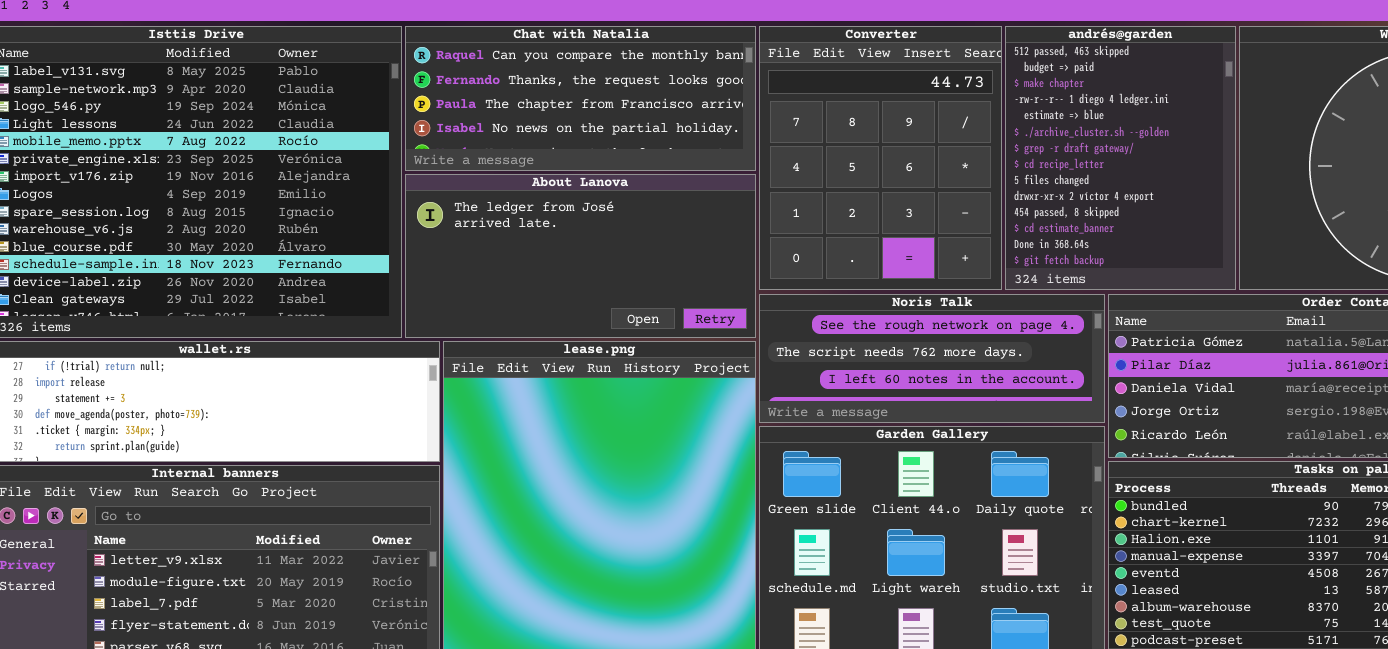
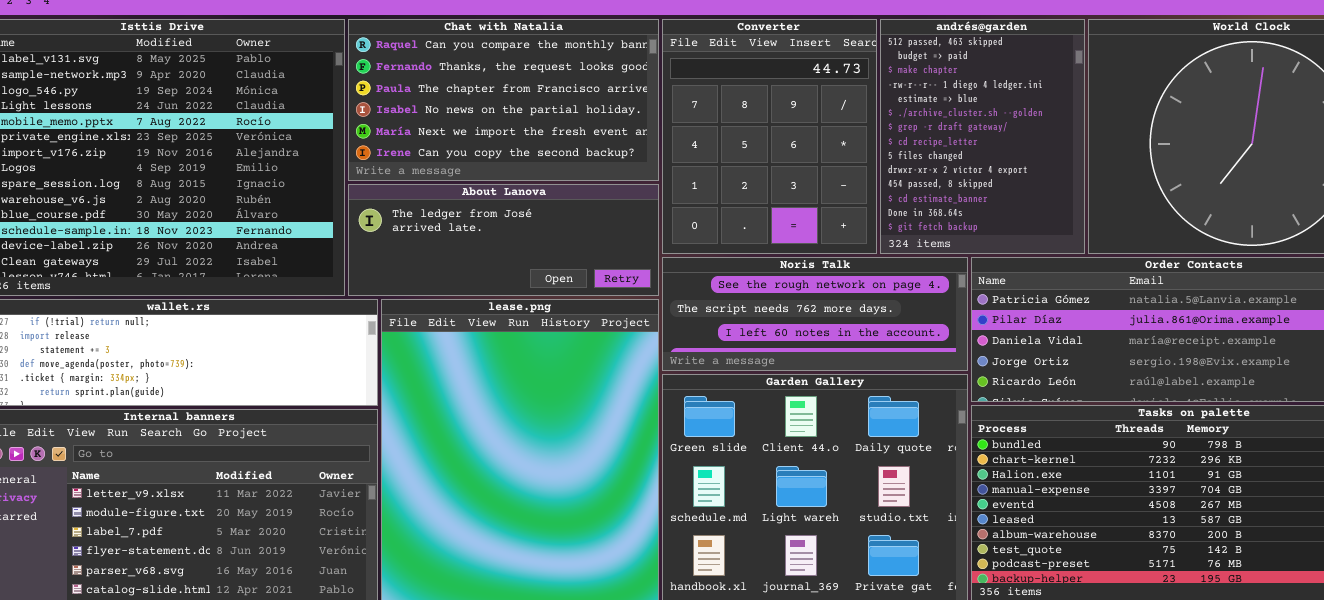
Chat with Natalia: [405,26,756,171] -> [348,19,659,181], resized
About Lanova: [405,174,756,338] -> [348,184,659,296], resized

